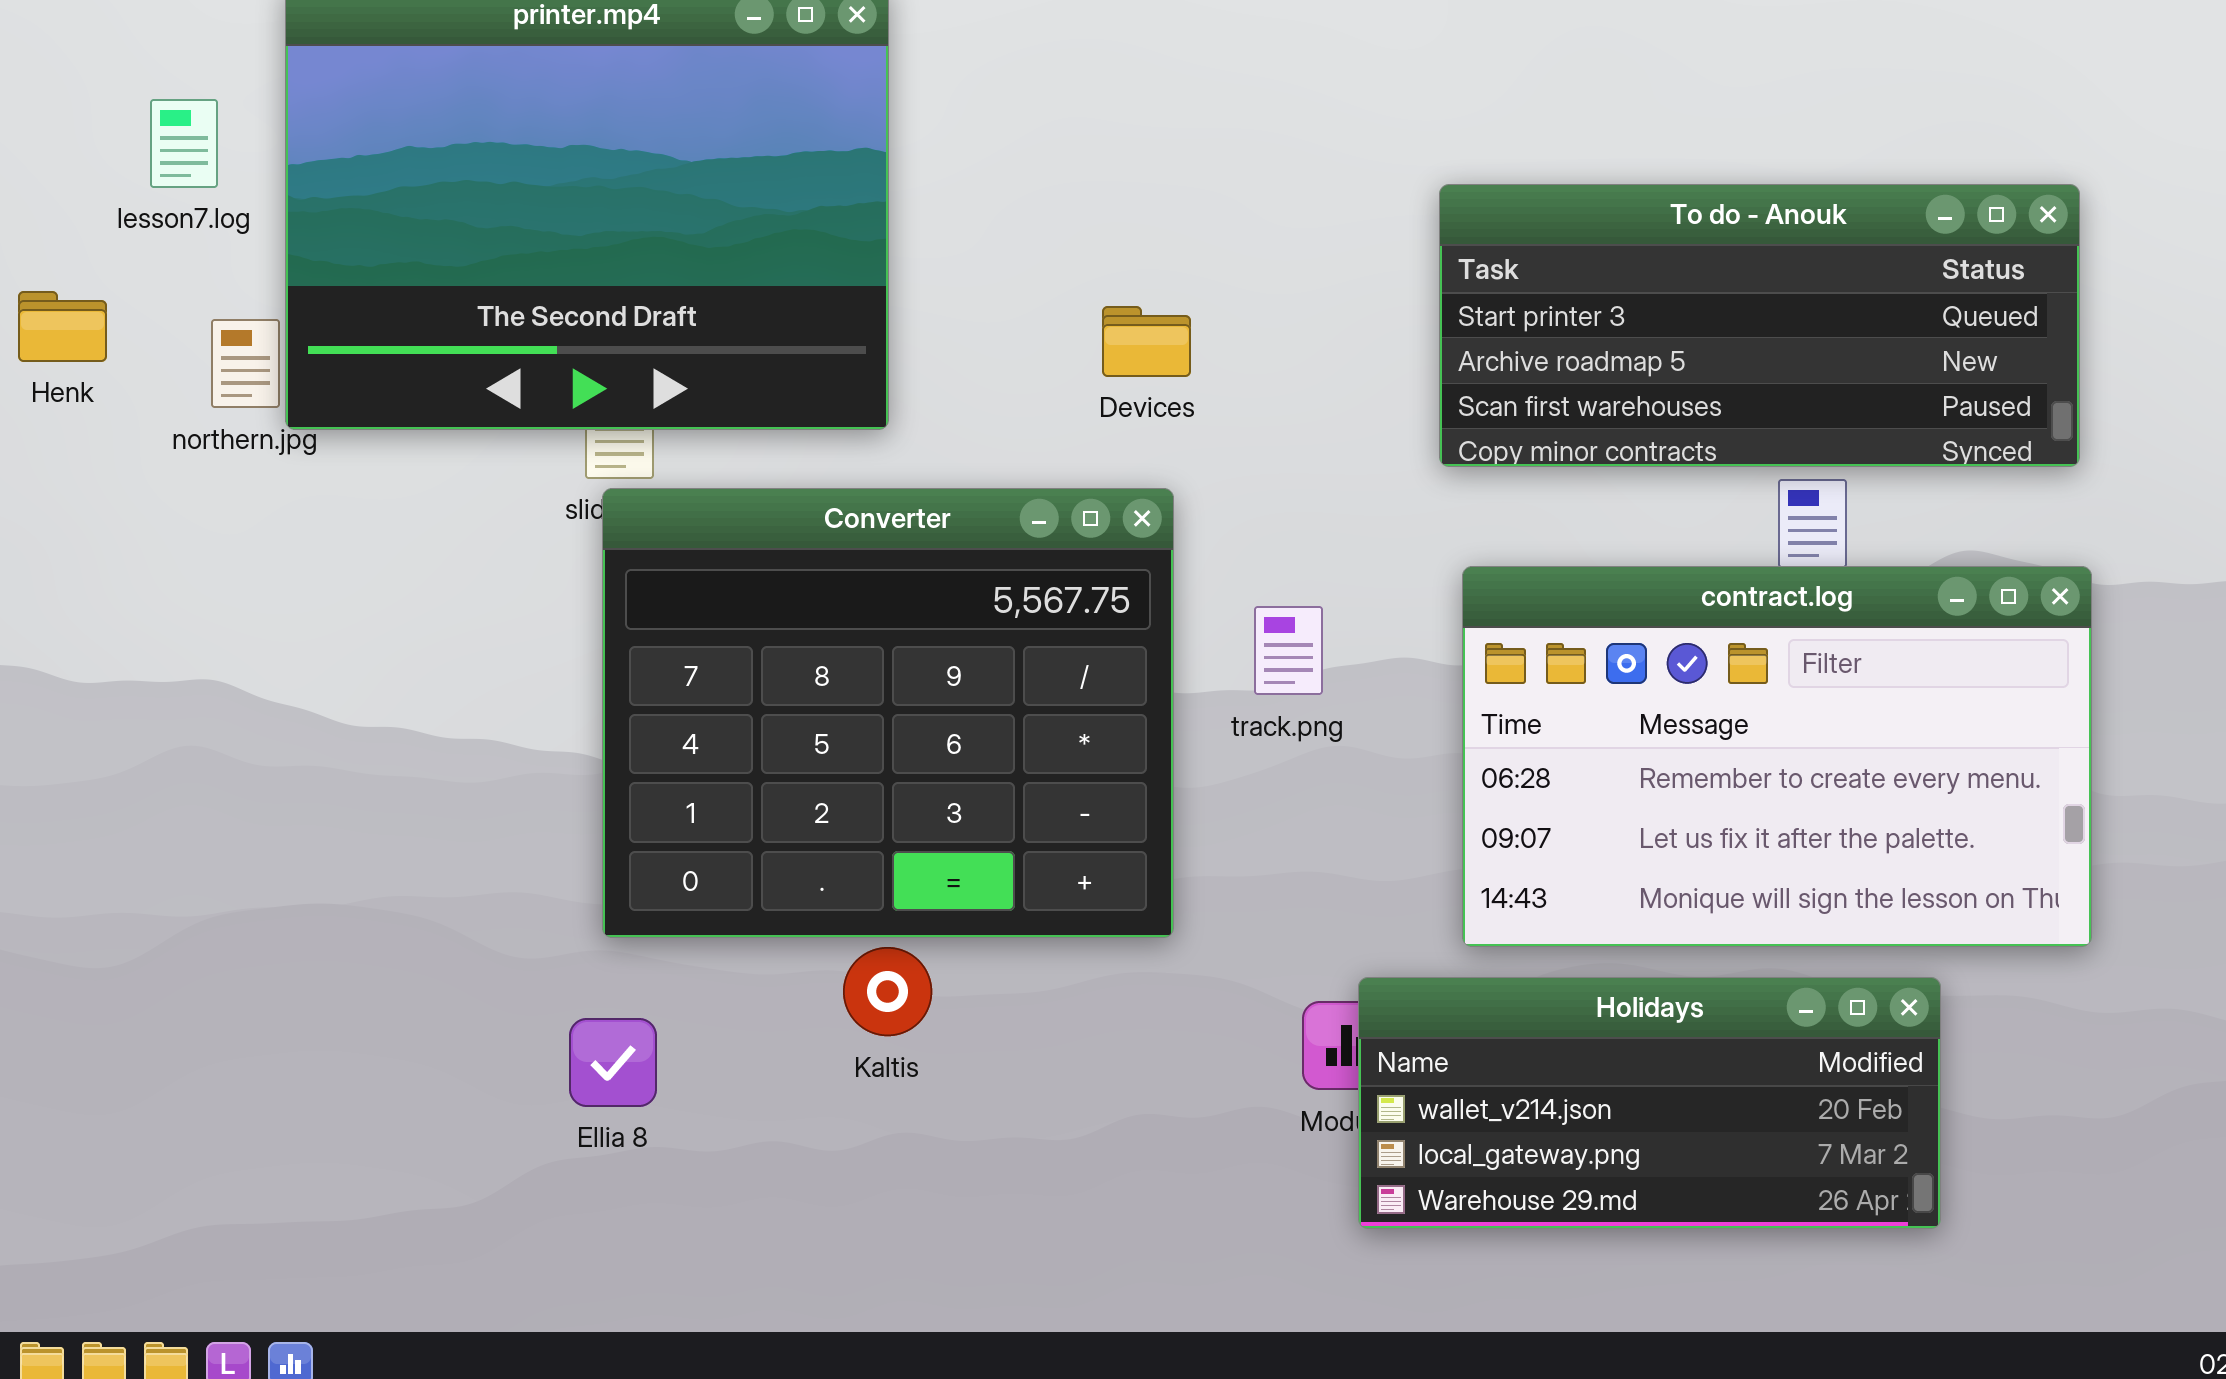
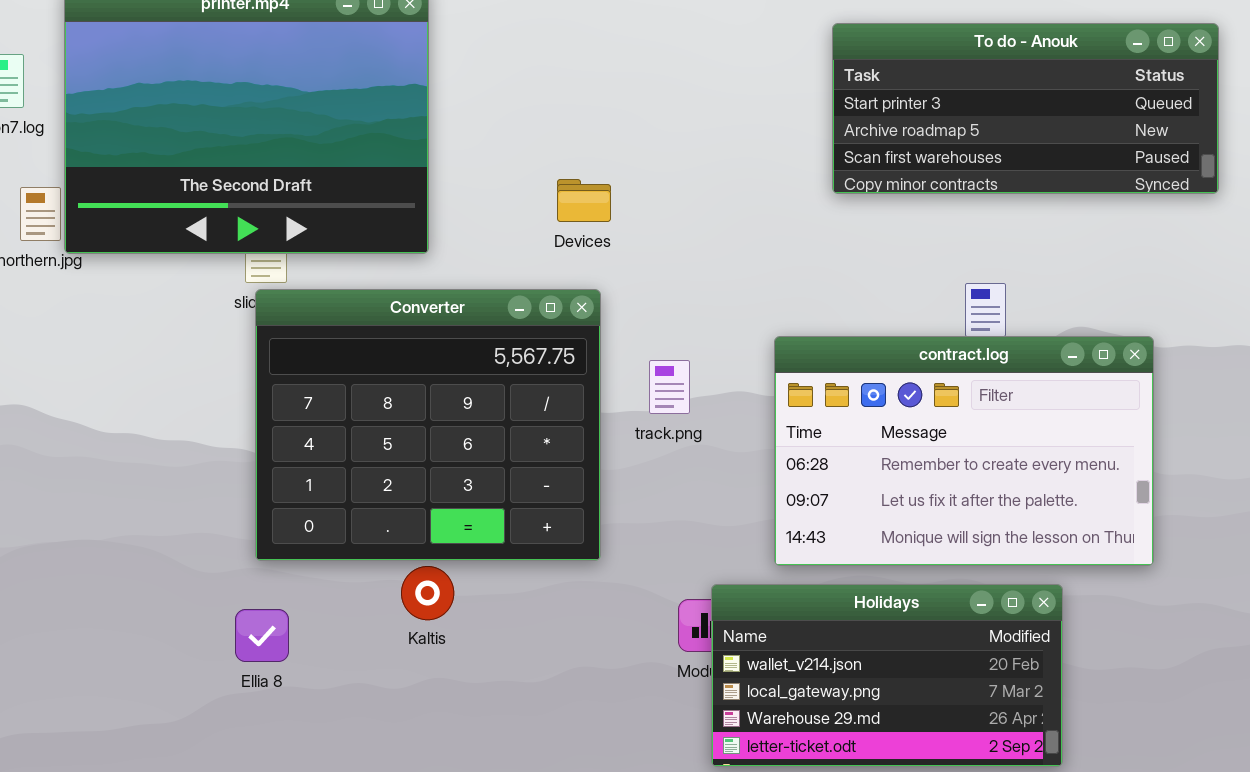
To do - Anouk: [1439,184,2080,467] -> [832,23,1219,194], moved
Holidays: [1358,977,1941,1229] -> [711,584,1063,767], resized

